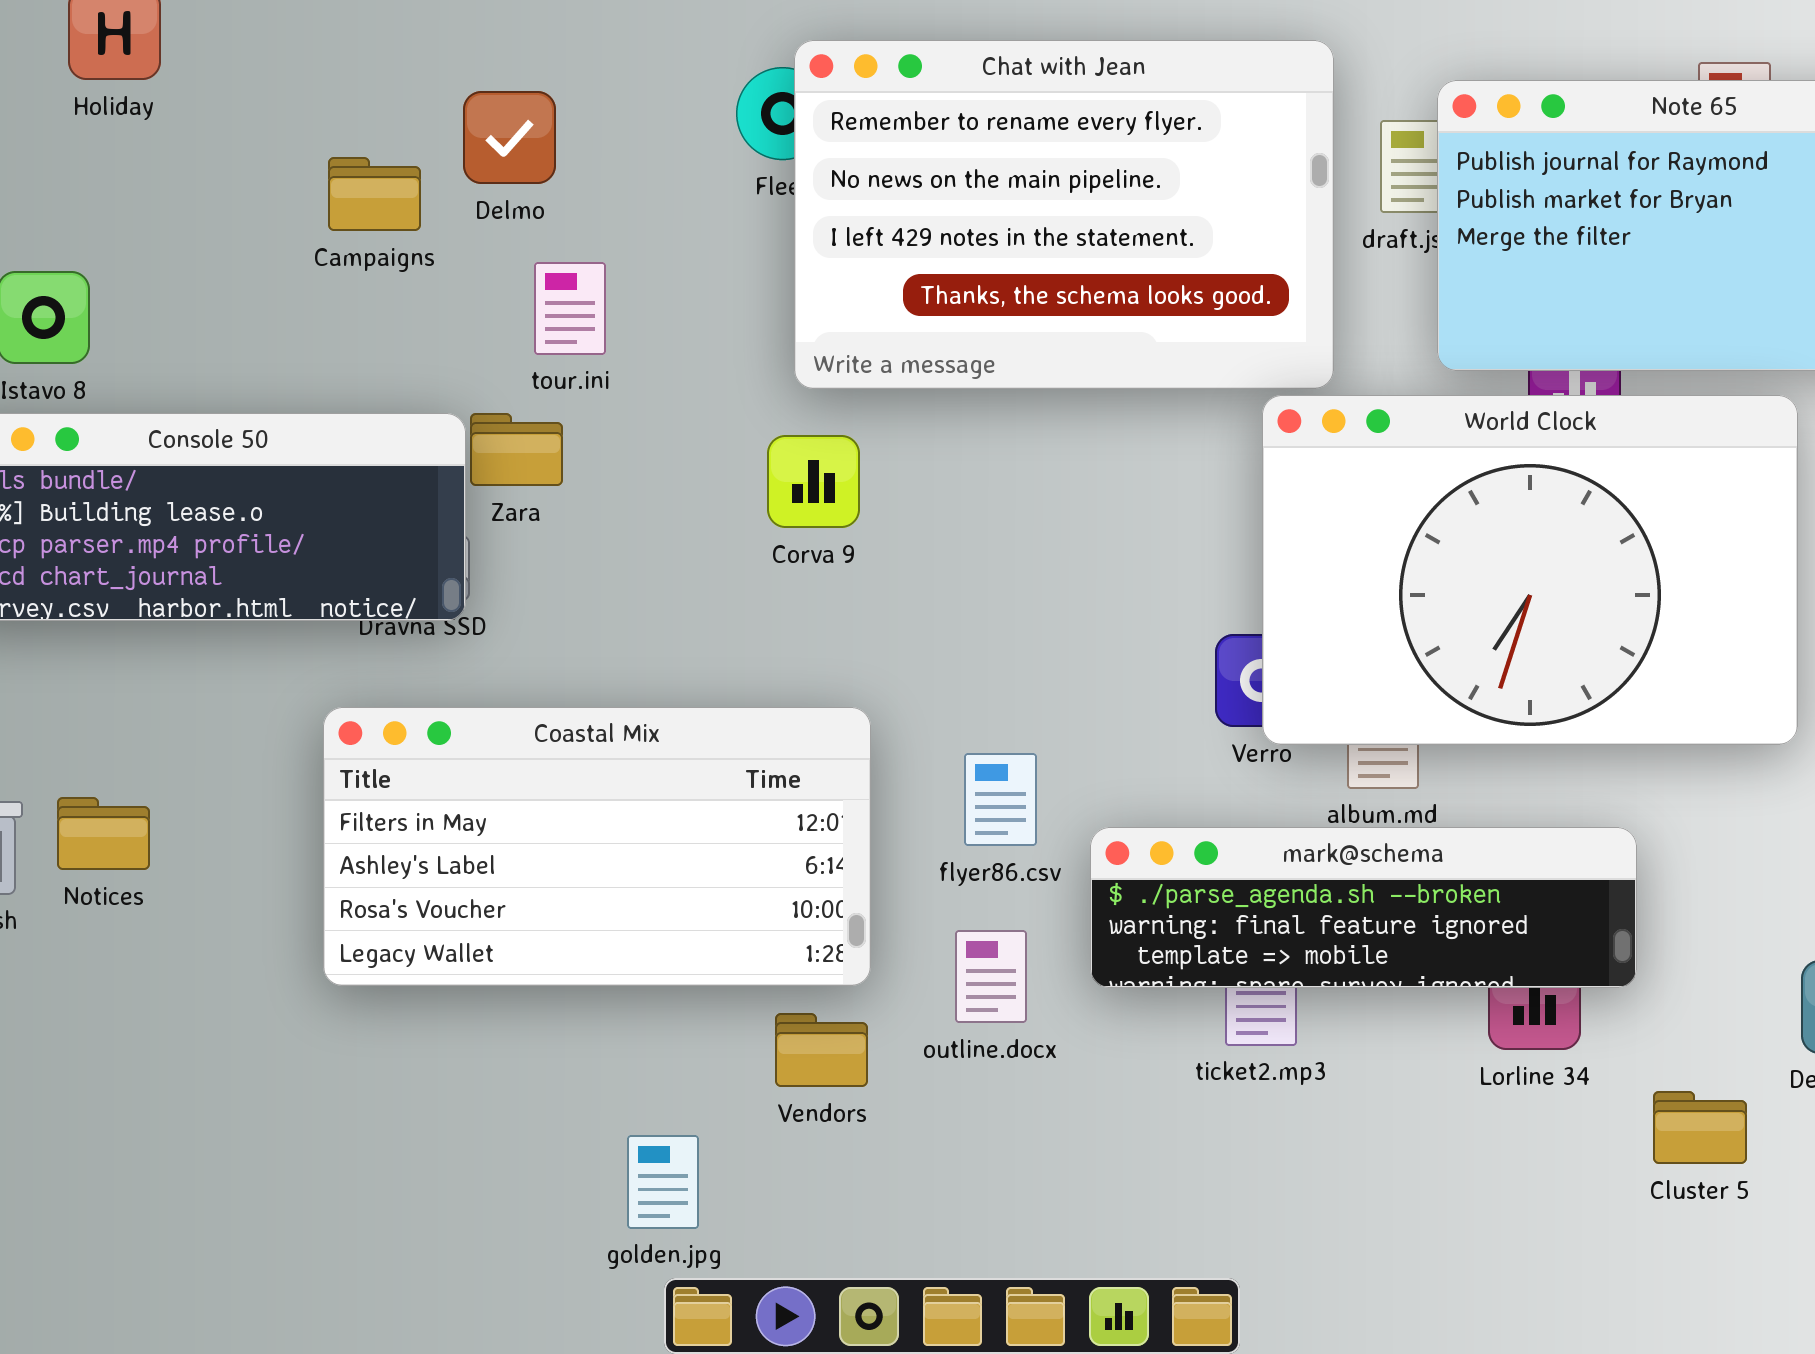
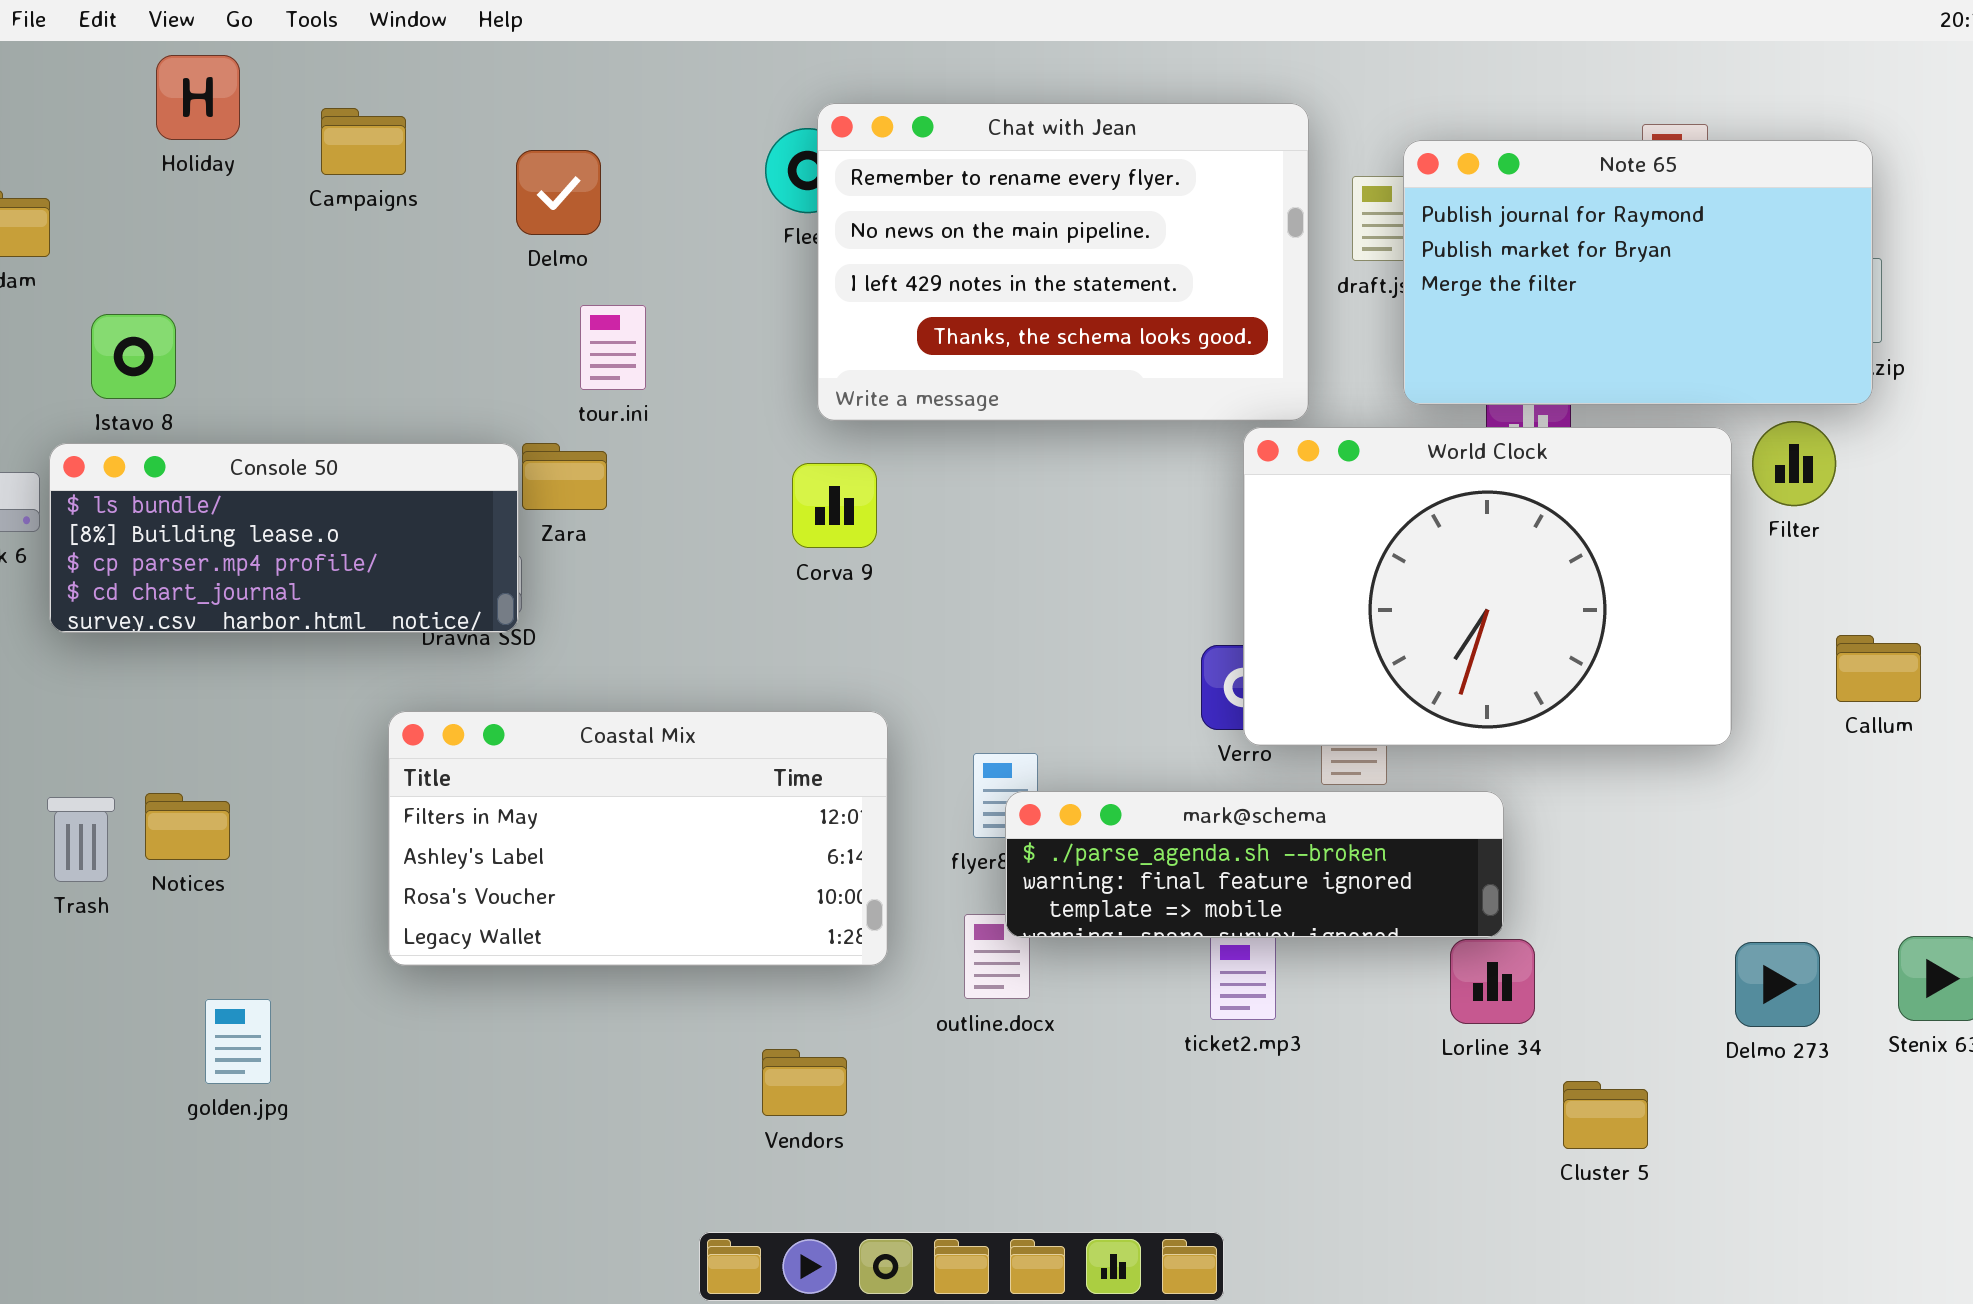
Campaigns: [328,157,421,231] -> [321,108,406,175], moved
mark@schema: [1090,827,1637,988] -> [1005,791,1504,938], moved
Vendors: [775,1013,868,1087] -> [762,1049,847,1116], moved
Cluster 5: [1653,1091,1747,1164] -> [1563,1081,1648,1149], moved
golden.jpg: [627,1135,699,1229] -> [205,999,271,1084], moved

